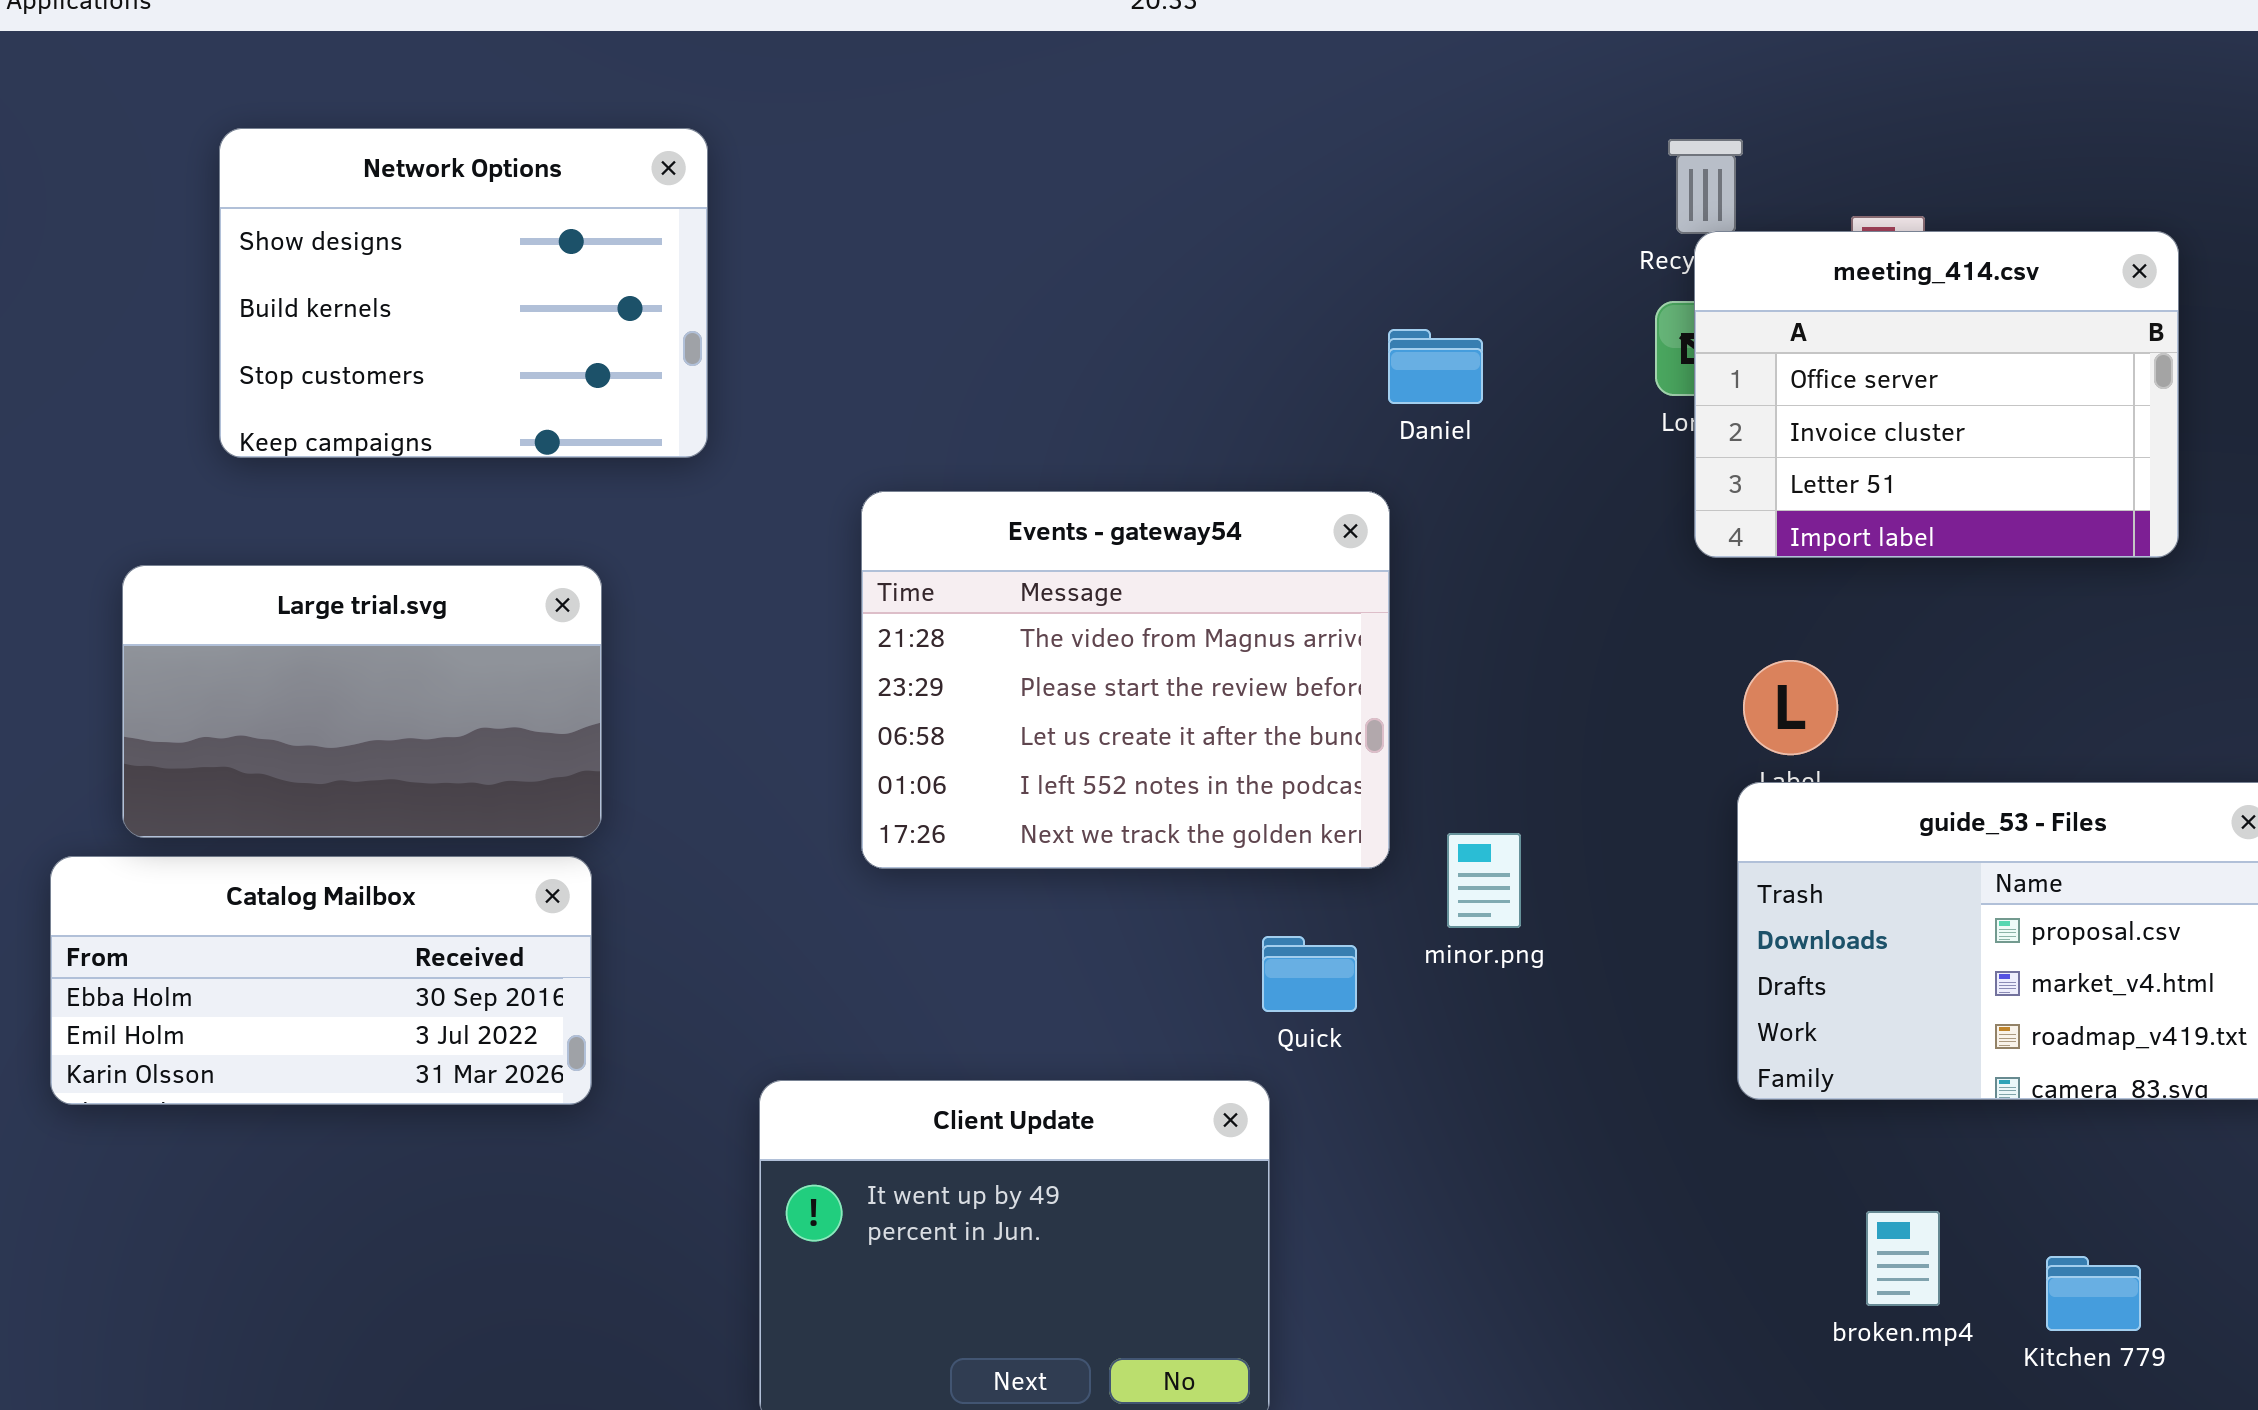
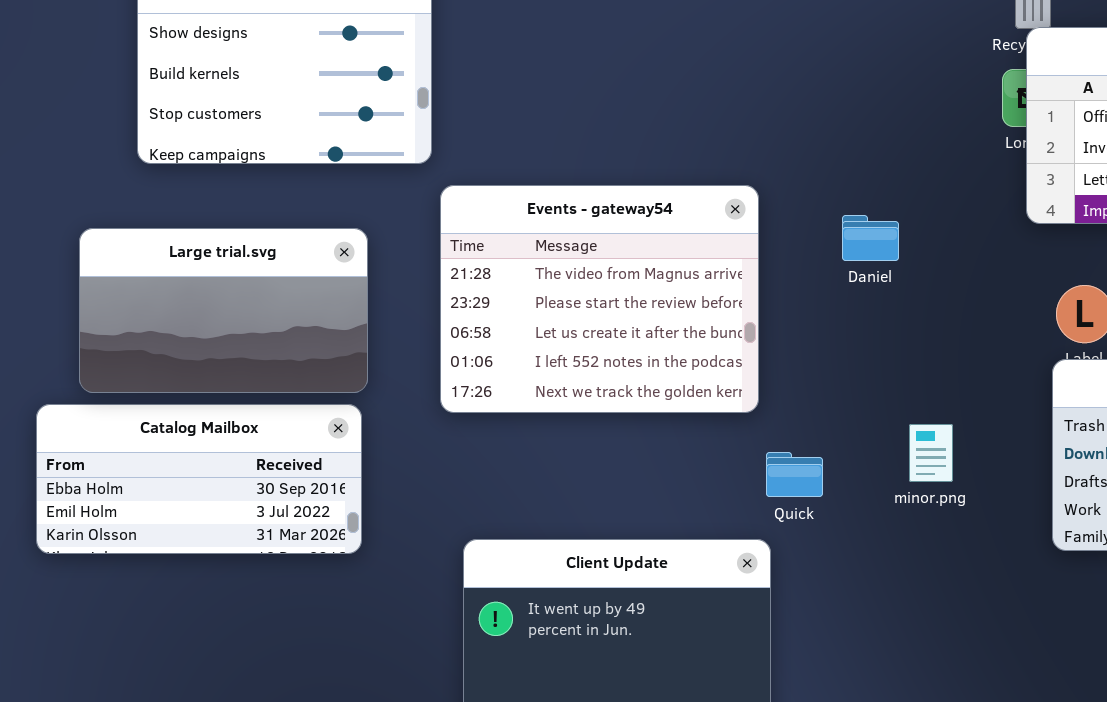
Daniel: [1388,329,1483,404] -> [842,215,899,261], moved
Events - gateway54: [861,491,1390,869] -> [440,185,759,413], moved
minor.png: [1447,833,1521,928] -> [909,424,953,482], moved

